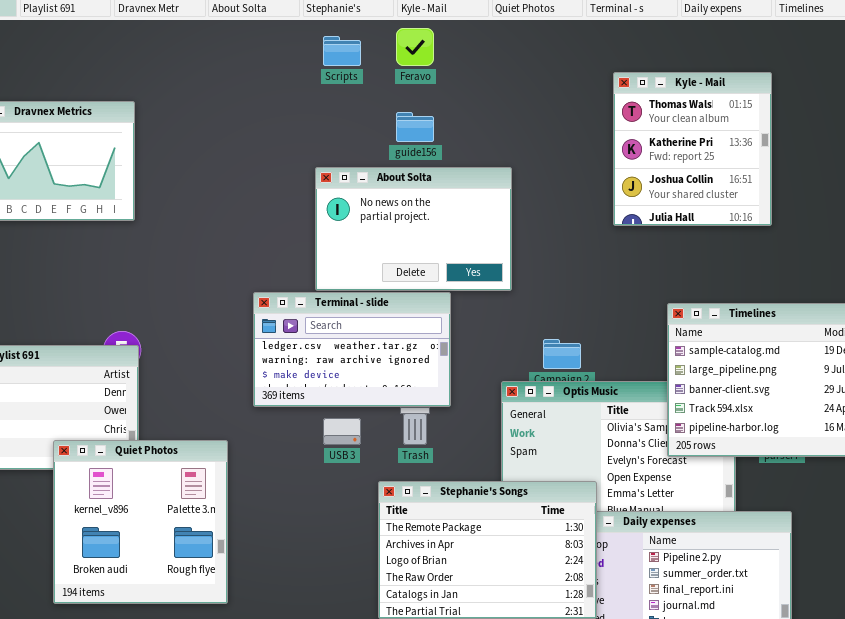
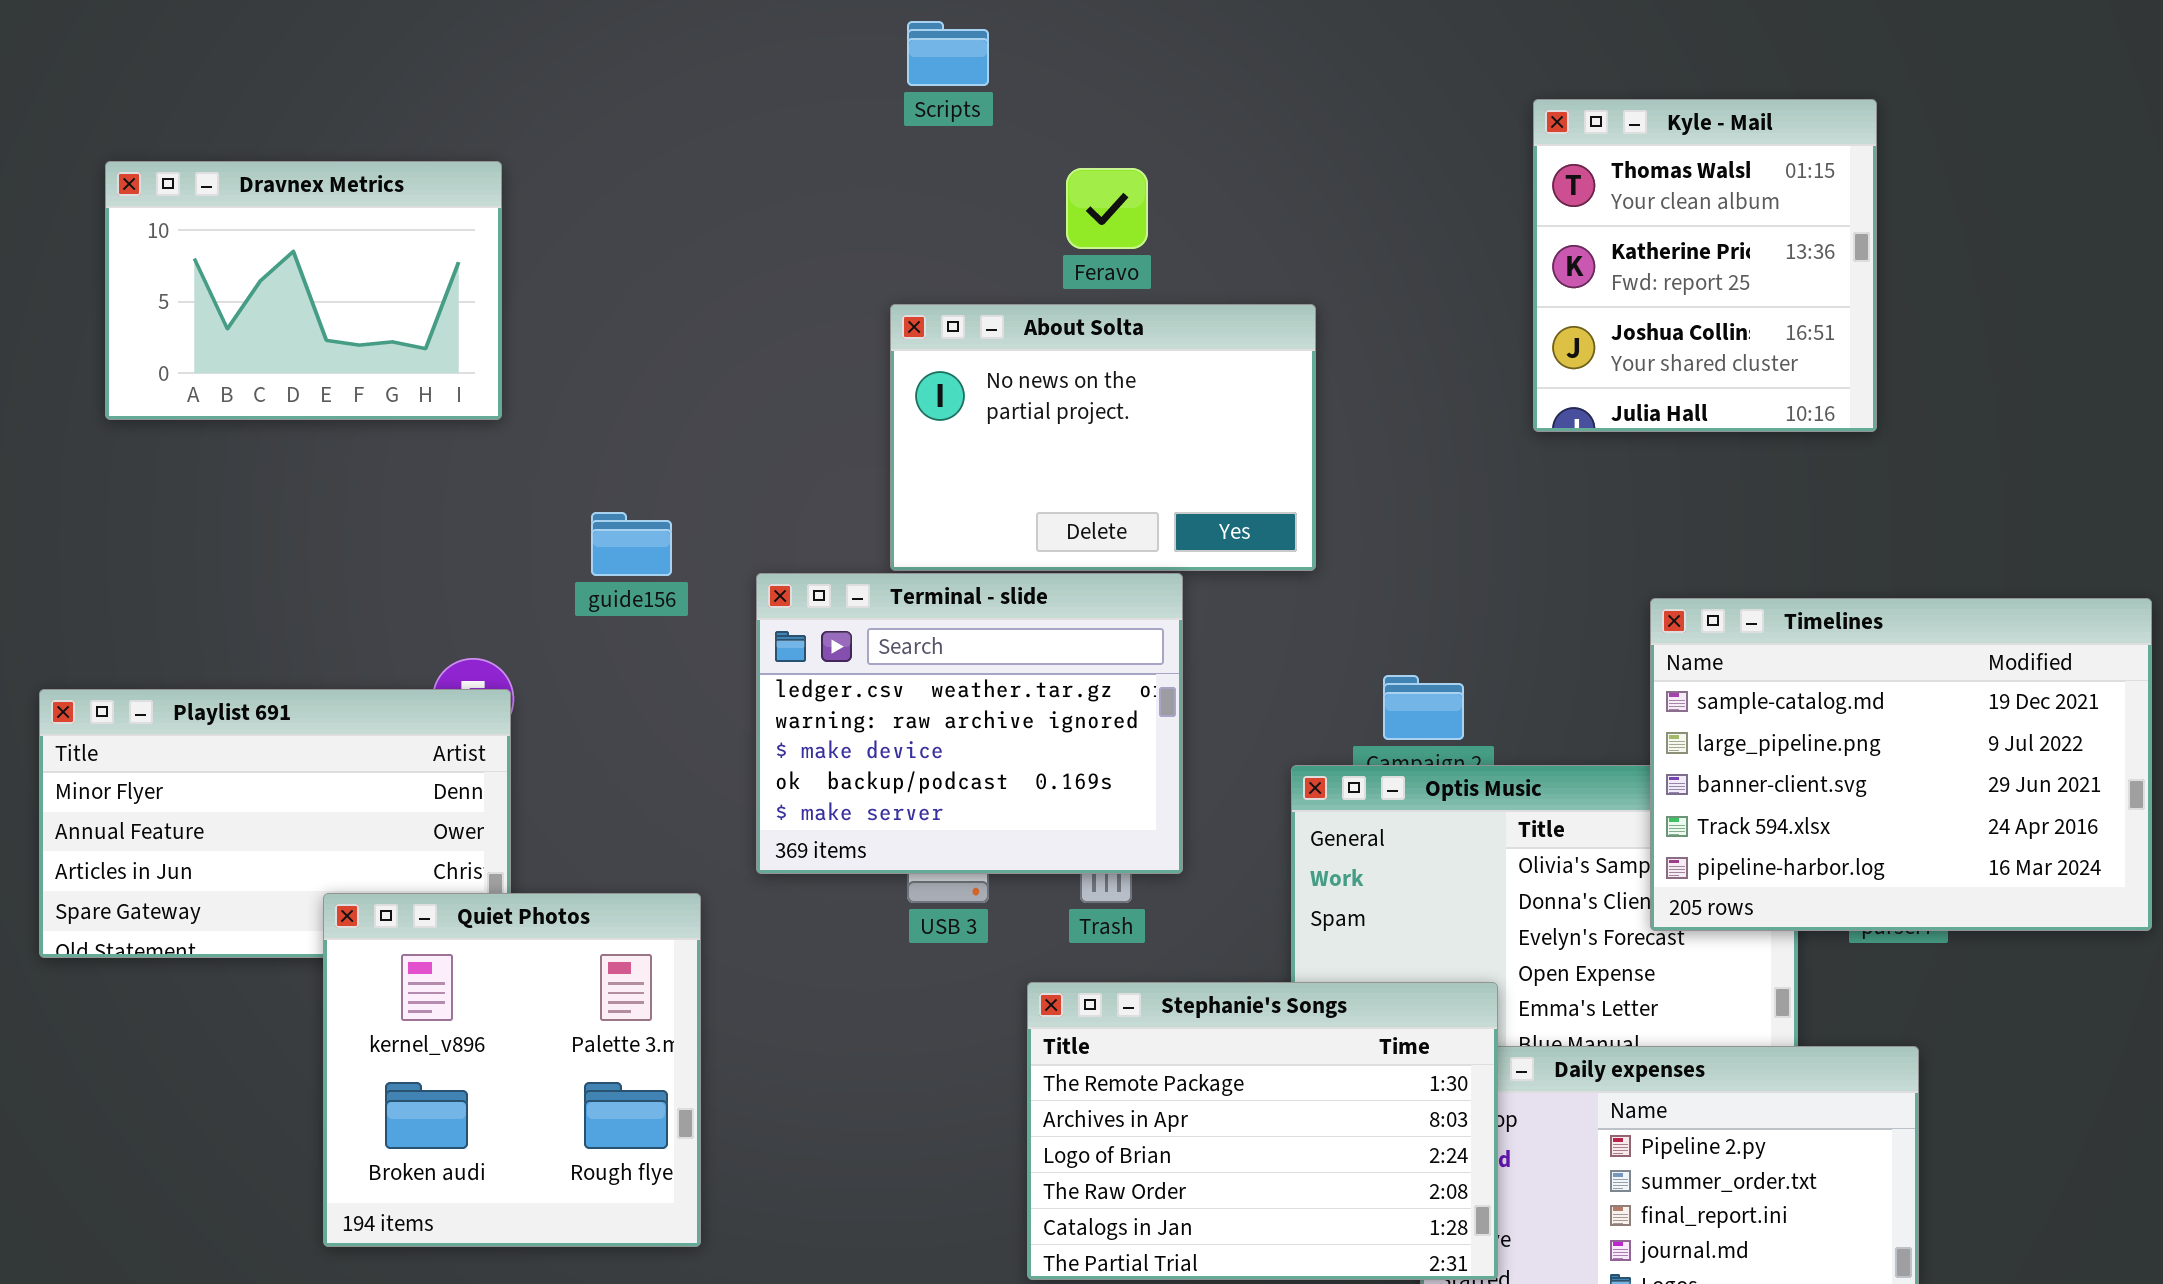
Feravo: [396,28,434,66] -> [1066,168,1148,249], moved
guide156: [396,112,434,142] -> [591,512,672,576], moved
Terminal - slide: [253,292,451,407] -> [756,573,1183,874], resized

